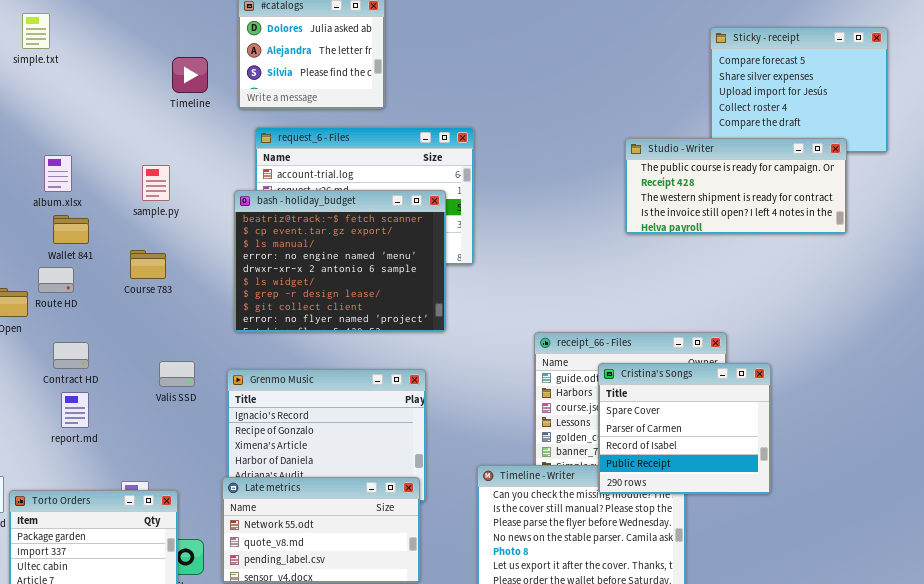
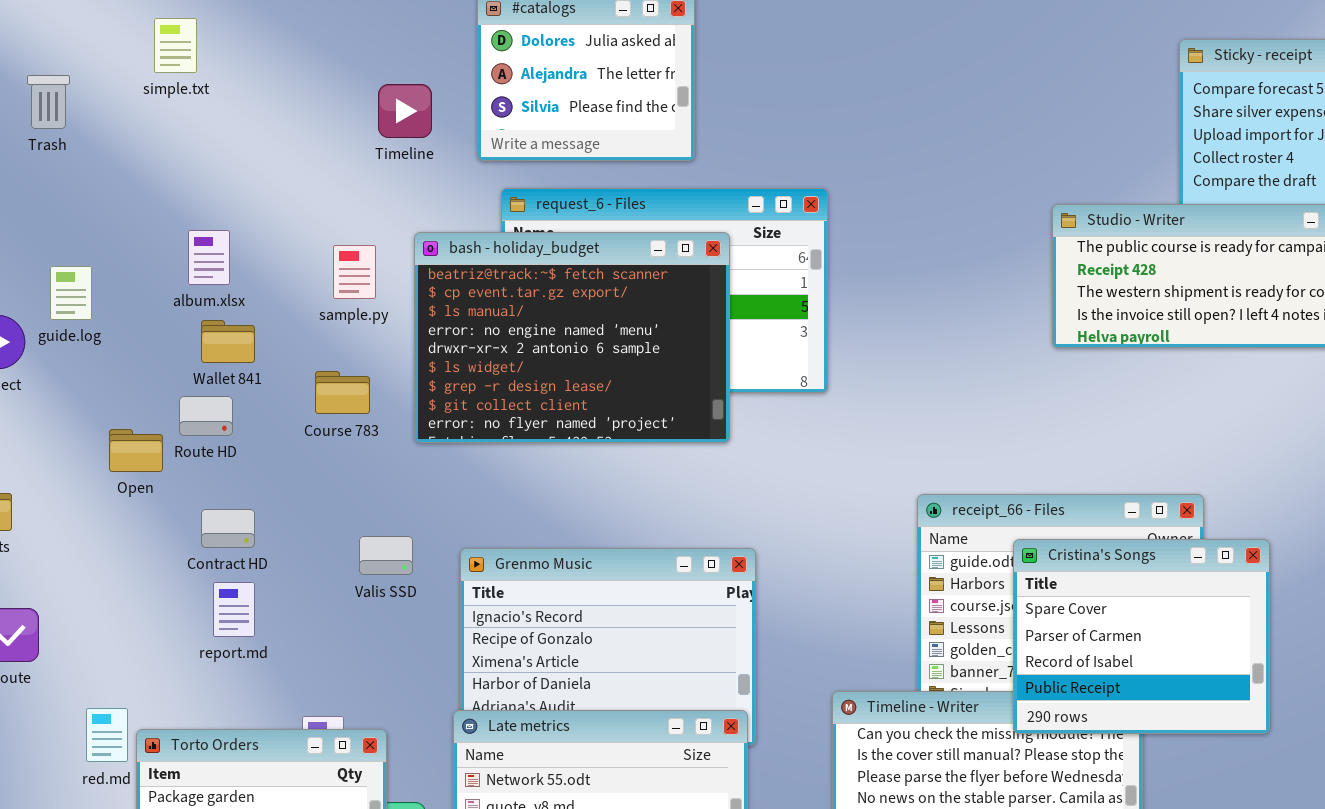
bash - holiday_budget: [234,190,446,332] -> [414,232,730,443], moved

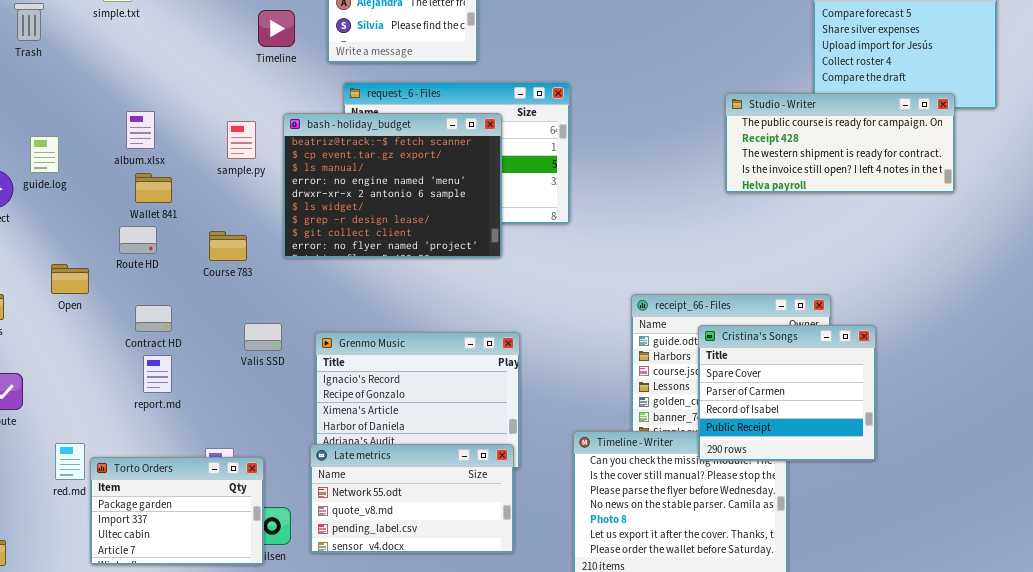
Course 783: [315,371,370,414] -> [209,231,247,261], moved
Open: [109,429,163,472] -> [51,264,89,294], moved

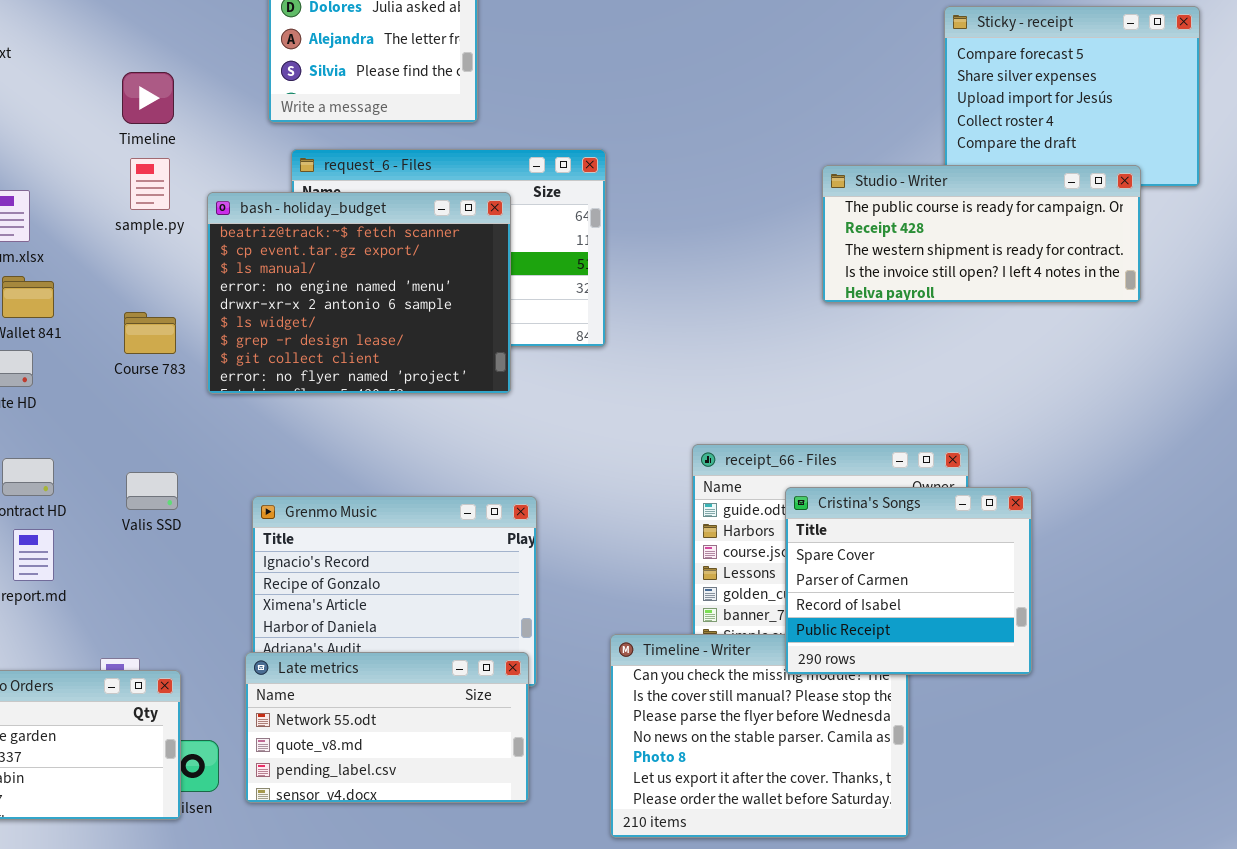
Timeline: [258,10,295,47] -> [122,72,174,124], moved
sample.py: [227,121,256,159] -> [130,158,170,210], moved
Course 783: [209,231,247,261] -> [124,312,176,354], moved
Valis SSD: [244,323,282,351] -> [126,472,178,510], moved

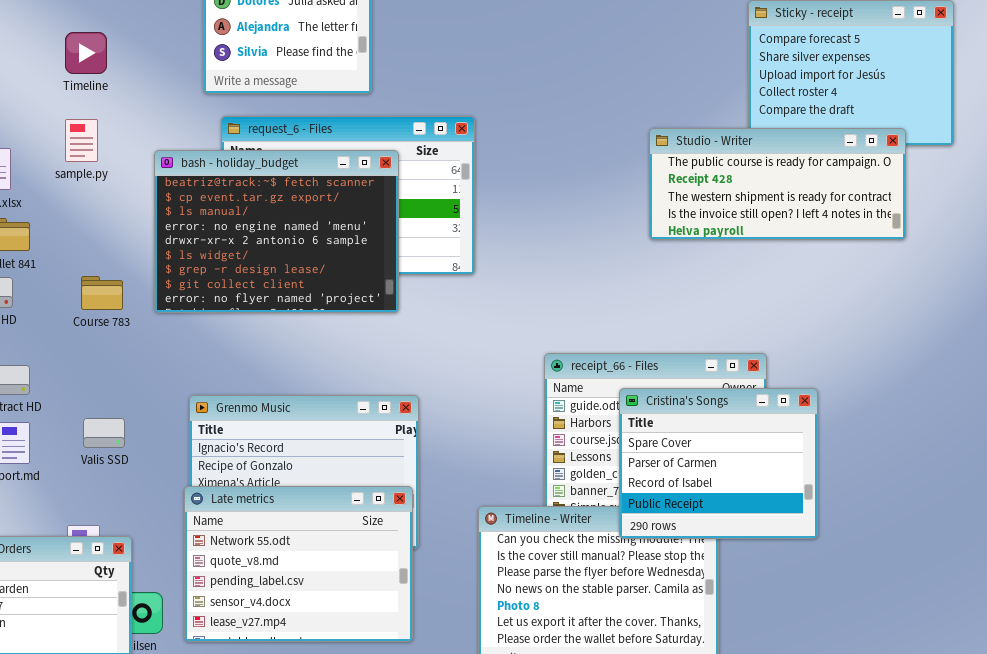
Timeline: [122,72,174,124] -> [65,32,107,74], moved
sample.py: [130,158,170,210] -> [65,119,98,162], moved
Course 783: [124,312,176,354] -> [81,276,123,310], moved
Valis SSD: [126,472,178,510] -> [83,418,125,448], moved
Late metrics: [245,652,529,803] -> [184,486,413,642], resized

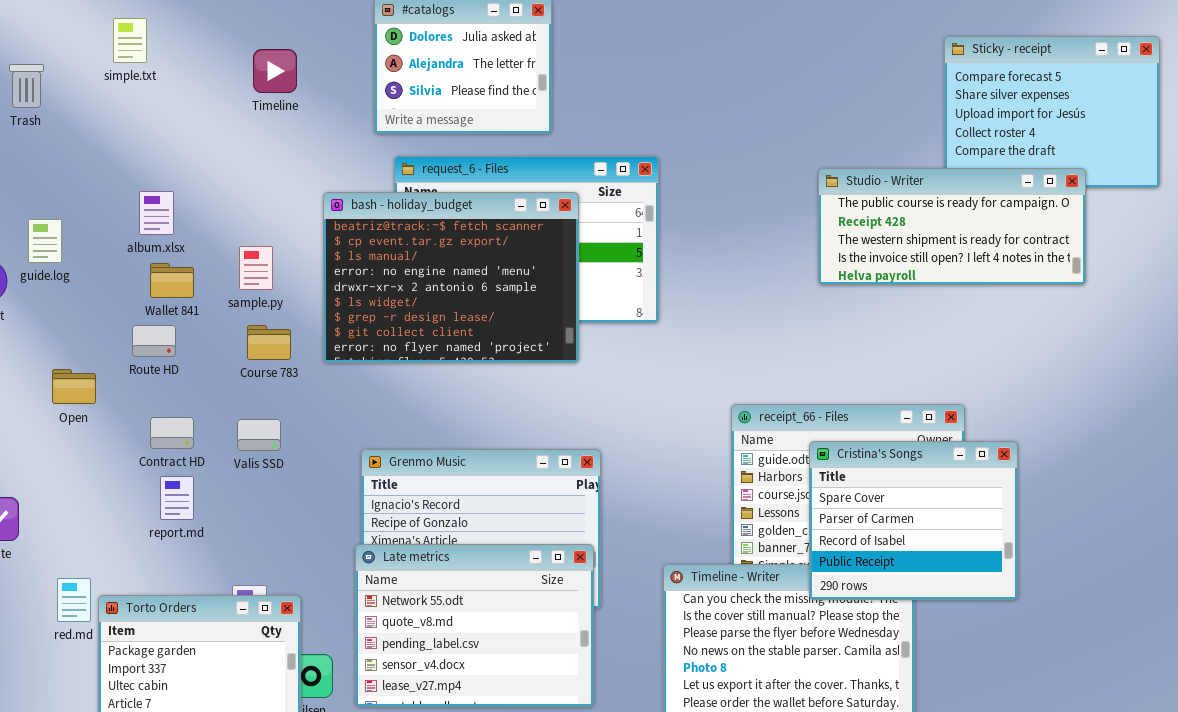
Timeline: [65,32,107,74] -> [253,49,297,93], moved
sample.py: [65,119,98,162] -> [239,246,273,290], moved
Studio - Writer: [649,128,906,240] -> [818,168,1086,285], moved
Valis SSD: [83,418,125,448] -> [237,419,281,451], moved

